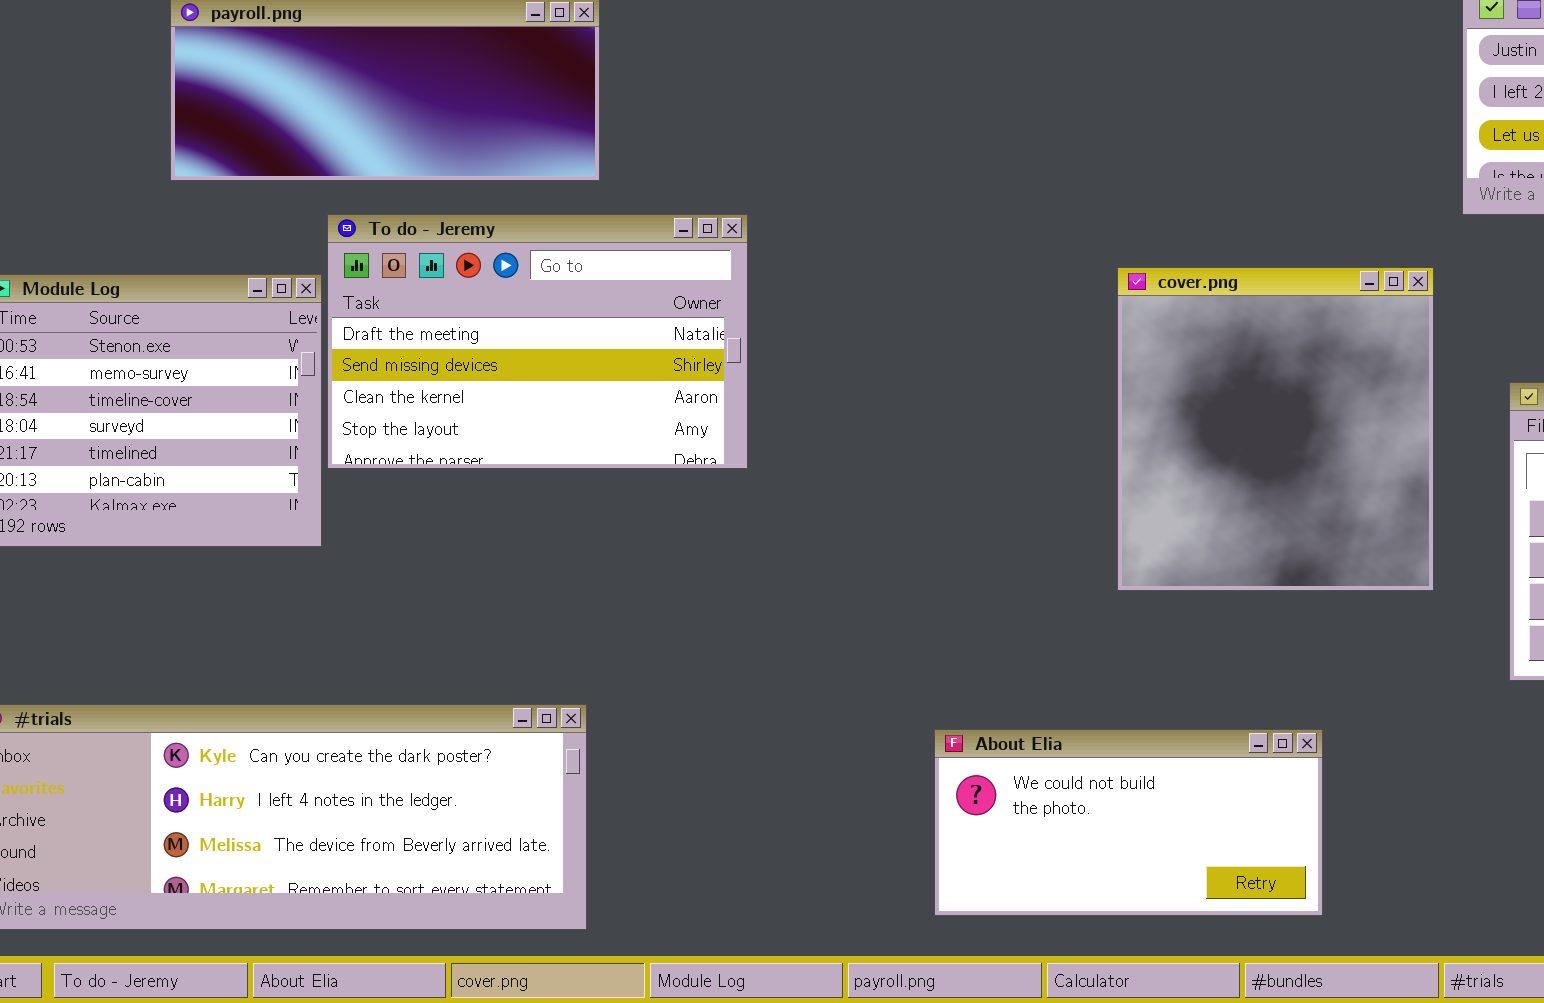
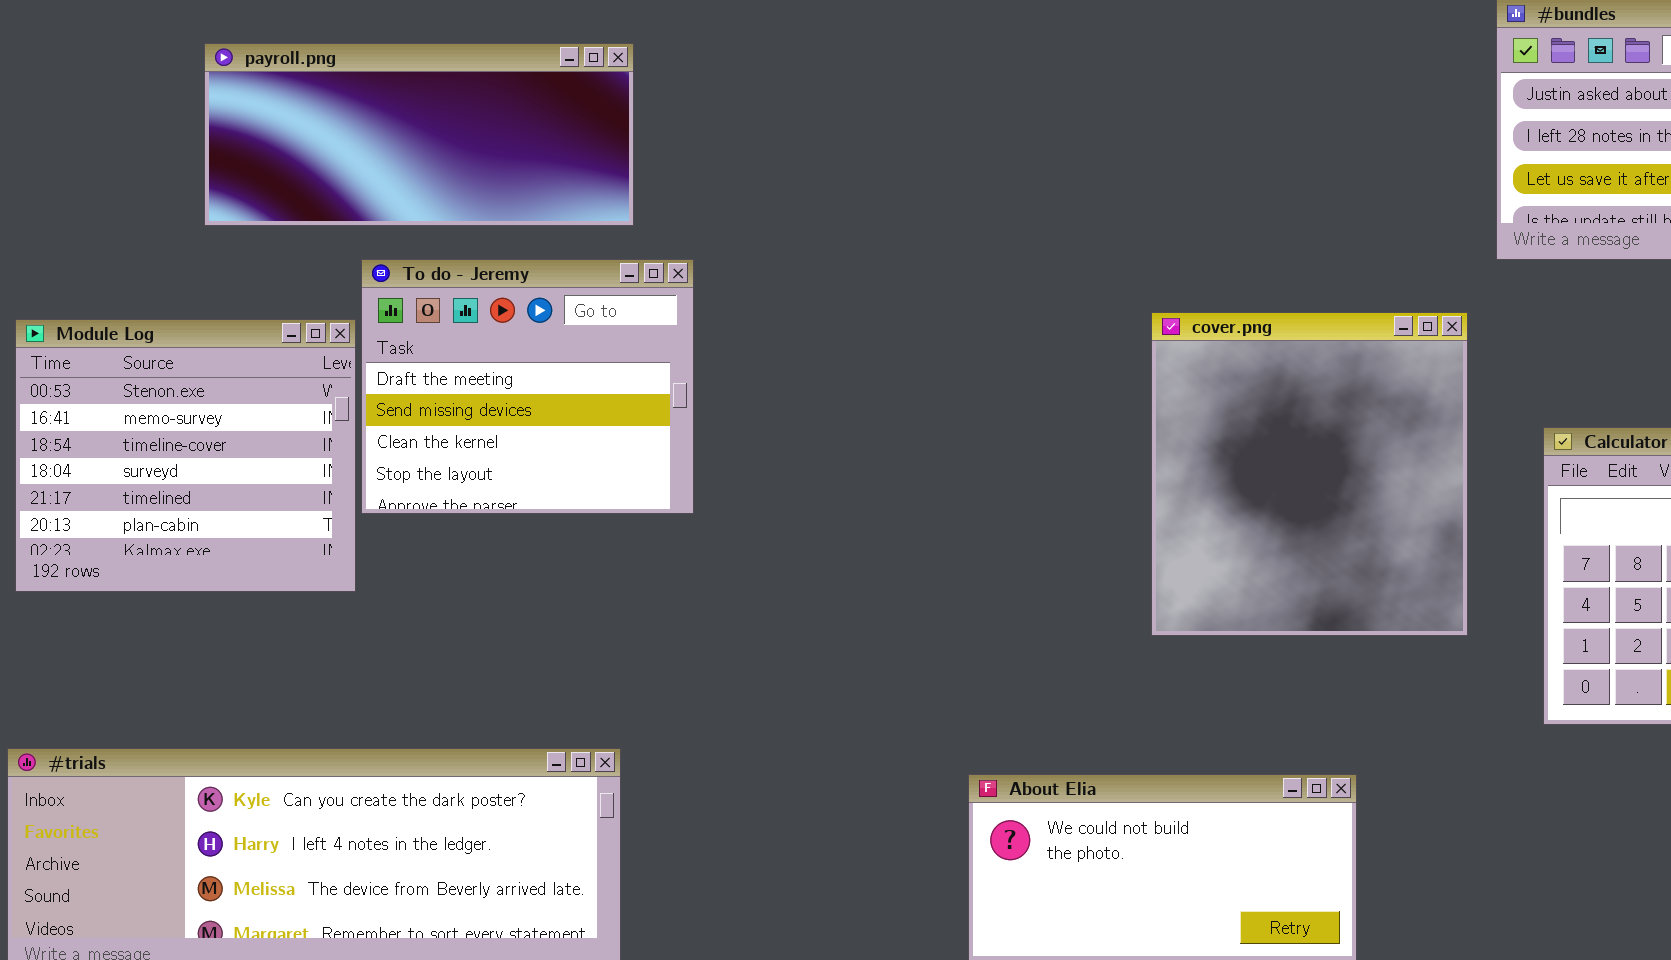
To do - Jeremy: [327,214,748,469] -> [361,259,694,514], resized

